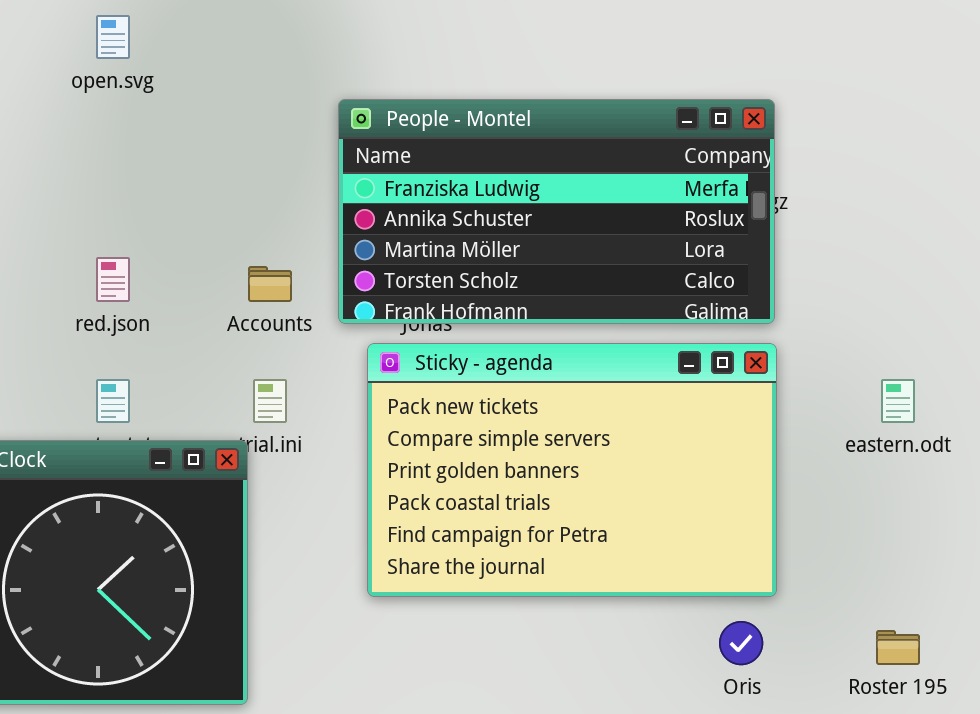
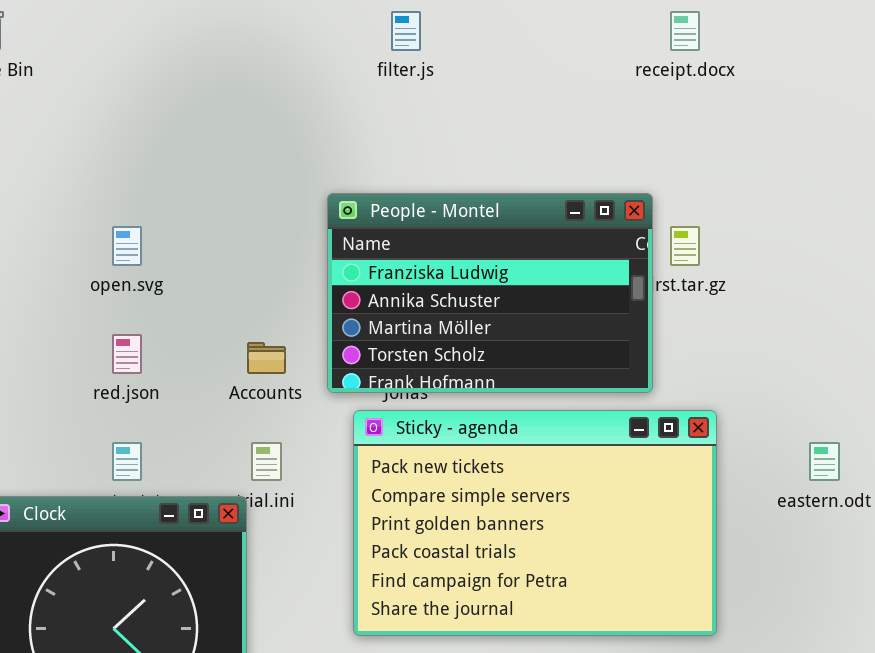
open.svg: [96,15,130,59] -> [112,226,142,266], moved
People - Montel: [338,99,775,324] -> [327,193,653,393], resized

